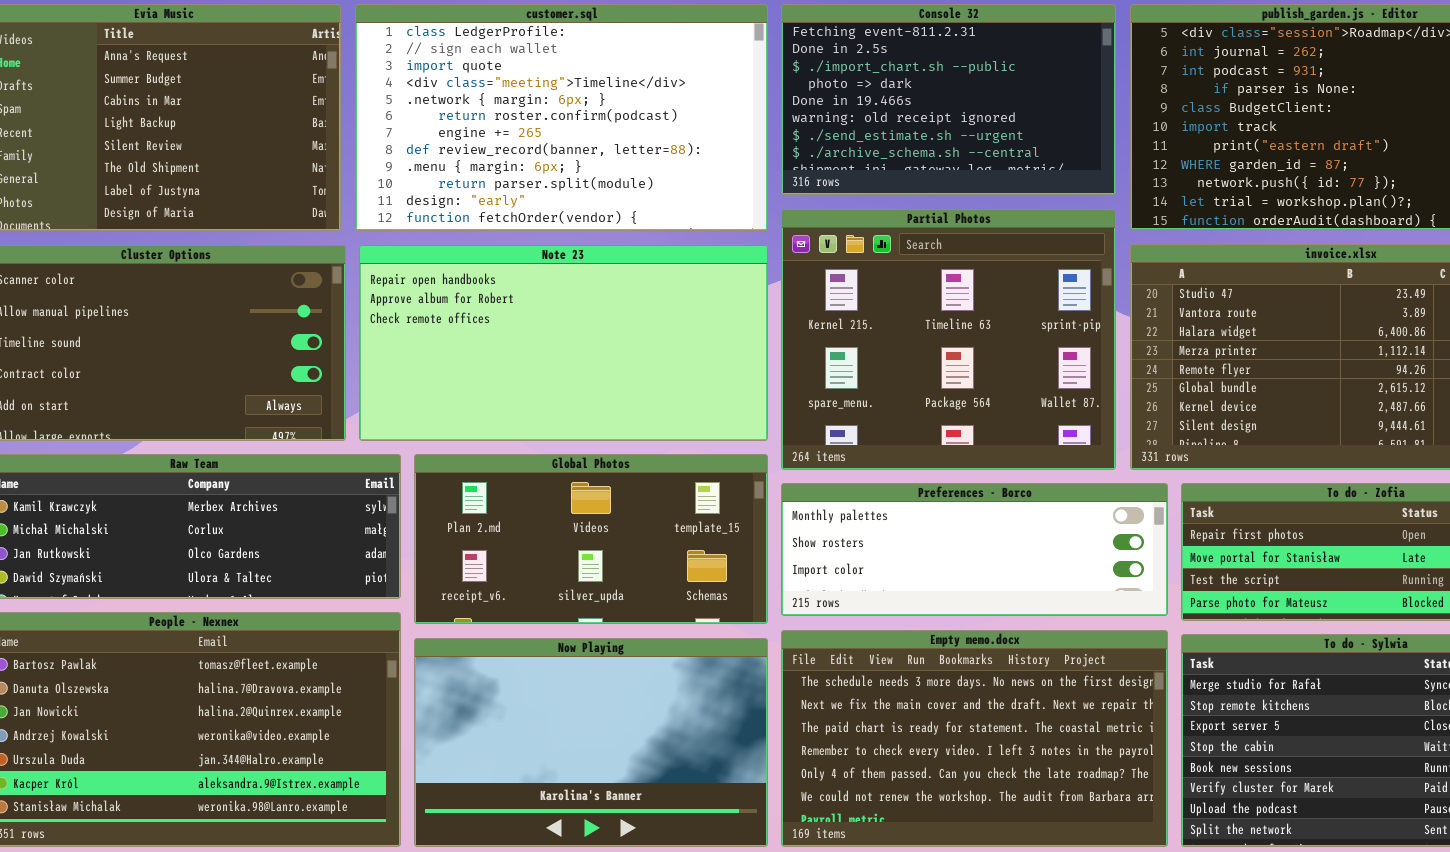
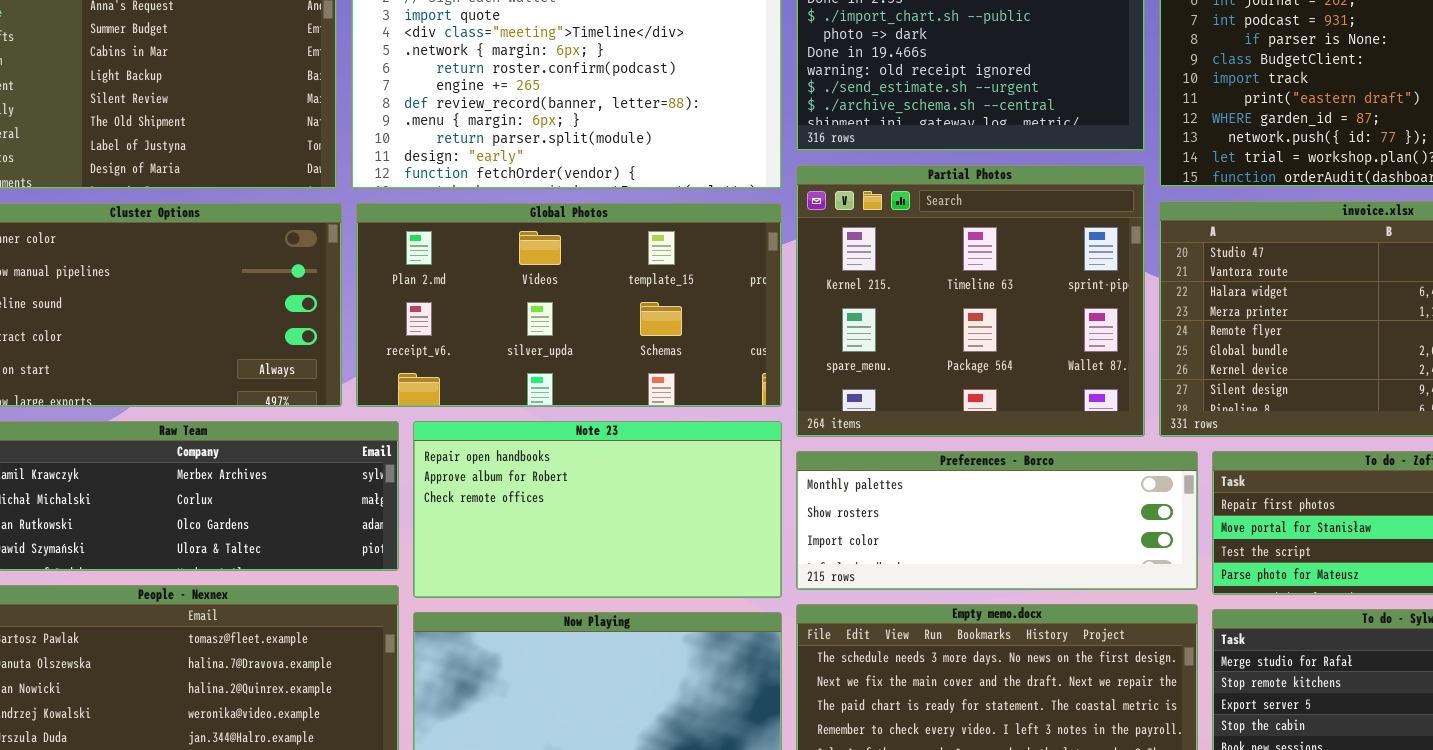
Note 23: [359,245,768,441] -> [413,421,782,598], moved, resized
Global Photos: [414,454,768,624] -> [356,203,782,407], moved, resized

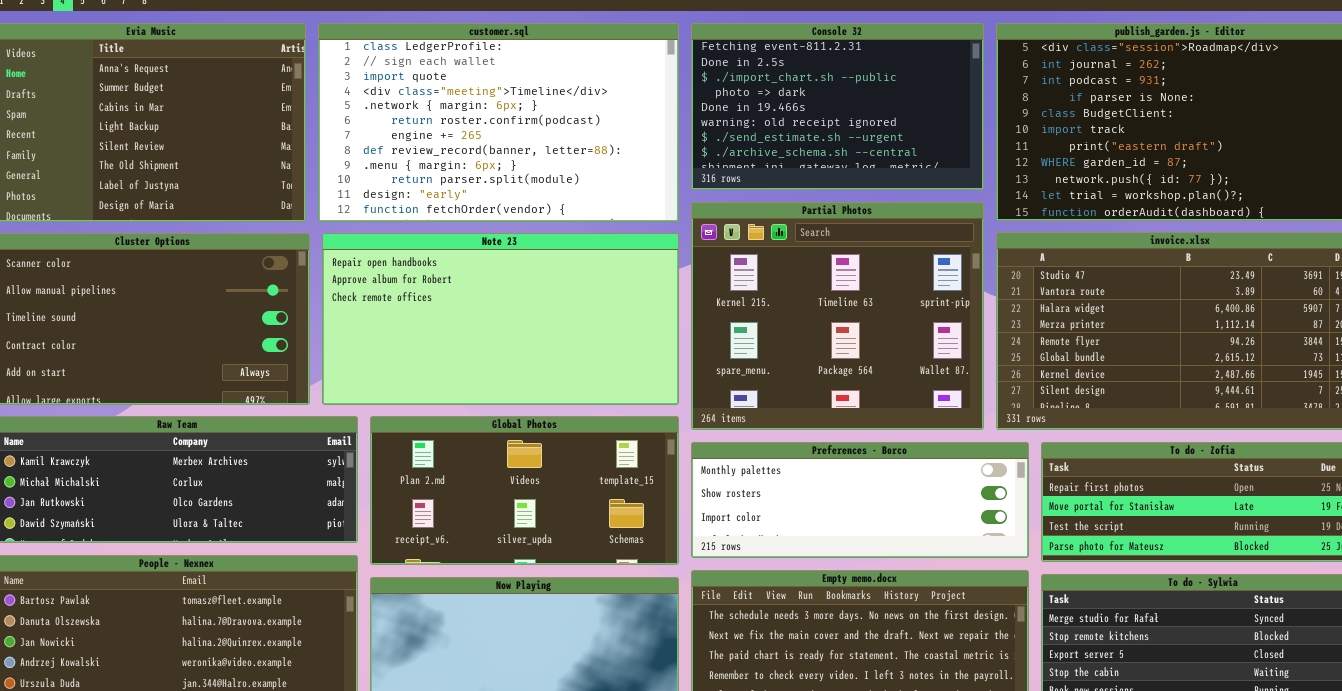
Global Photos: [356,203,782,407] -> [370,416,679,565], moved, resized
Note 23: [413,421,782,598] -> [322,233,679,405], moved, resized

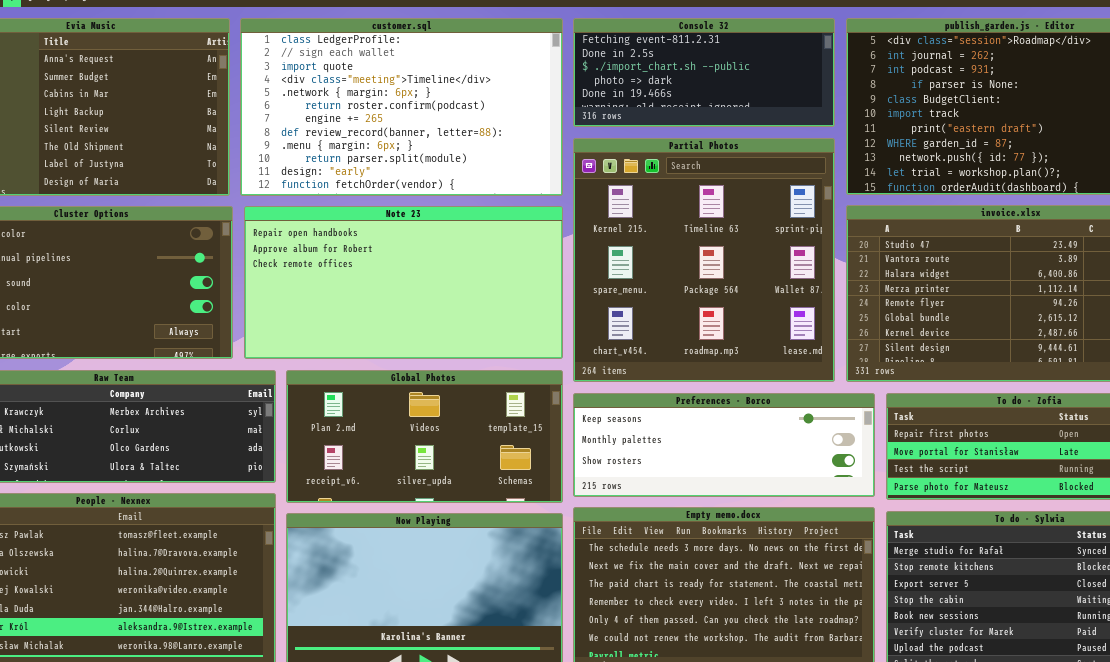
Console 32: [691,23,984,190] -> [573,18,835,127], resized
Partial Photos: [691,202,984,430] -> [573,138,835,382], resized
Preferences - Borco: [691,442,1029,558] -> [573,393,875,497], scrolled up 1 row

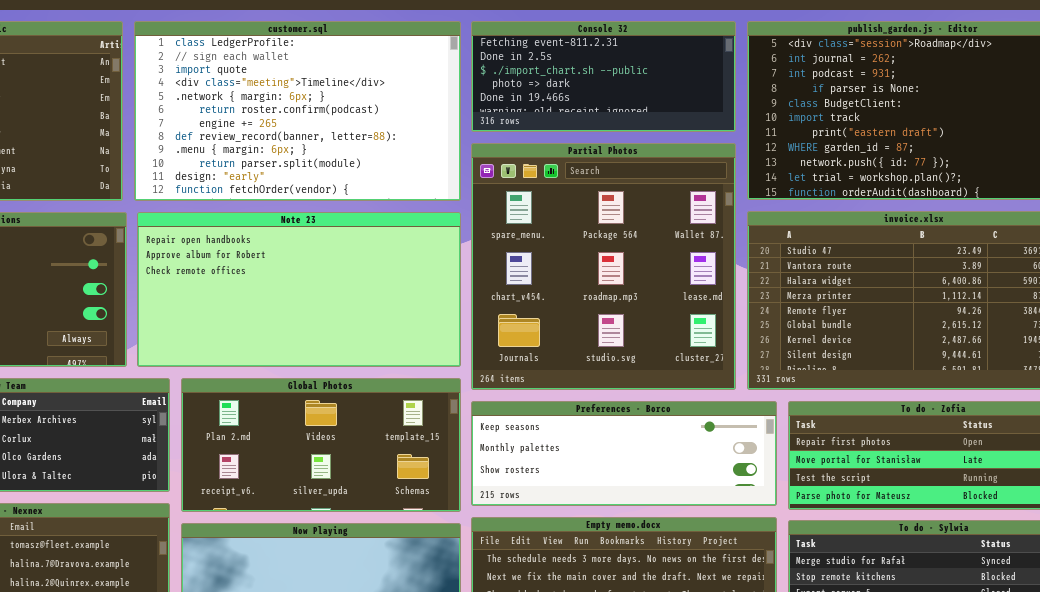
Partial Photos: [573,138,835,382] -> [471,143,736,390], scrolled down 1 row

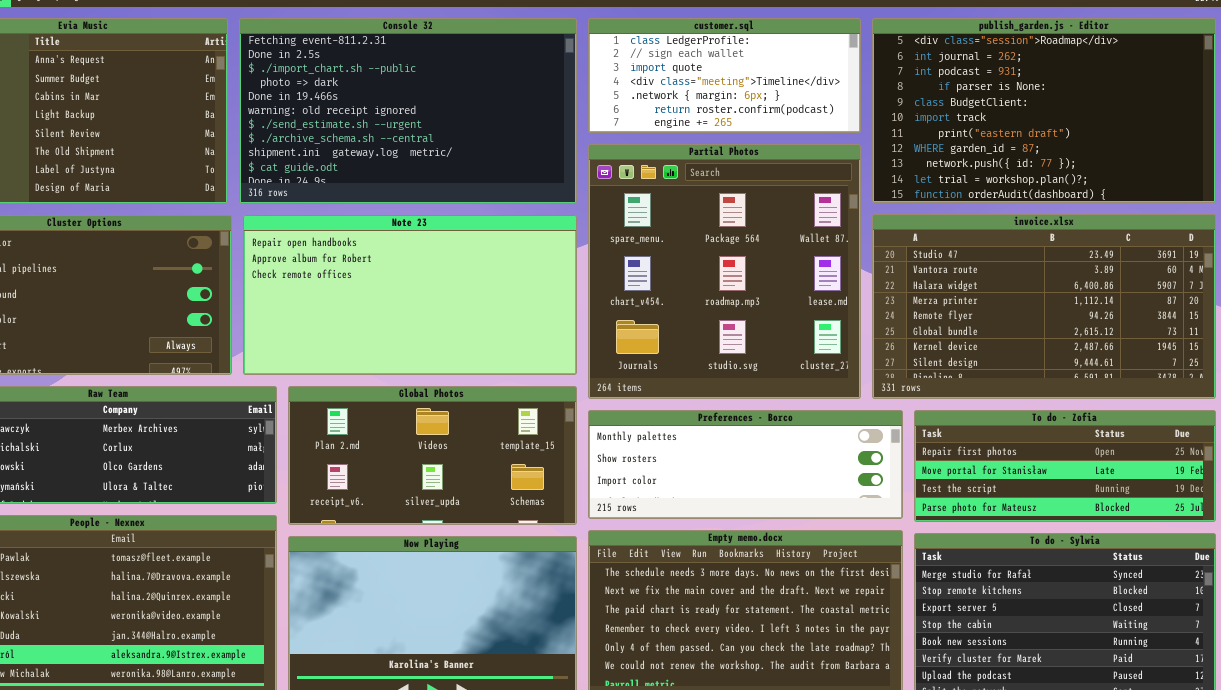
customer.sql: [134,21,461,201] -> [588,18,861,133], moved, resized
Console 32: [471,21,736,132] -> [239,18,577,204], moved, resized
Preferences - Borco: [471,401,777,506] -> [588,410,903,519], scrolled down 1 row

